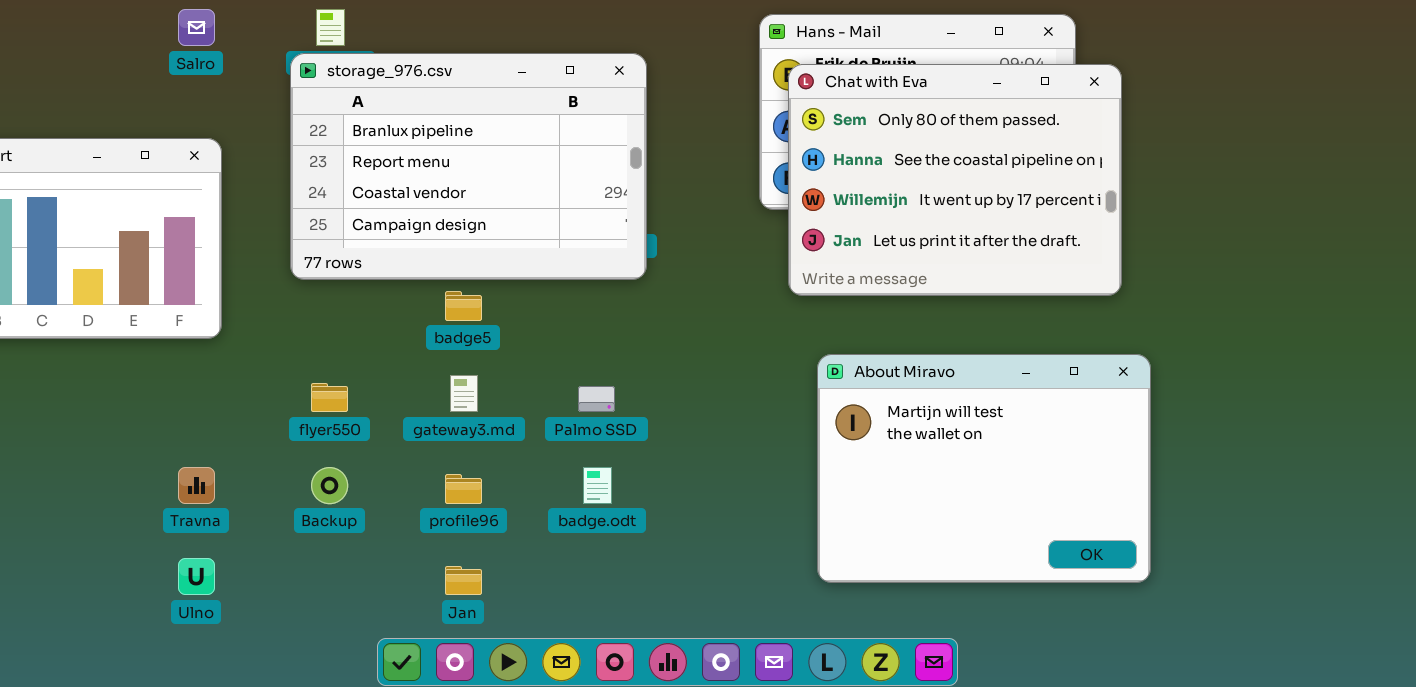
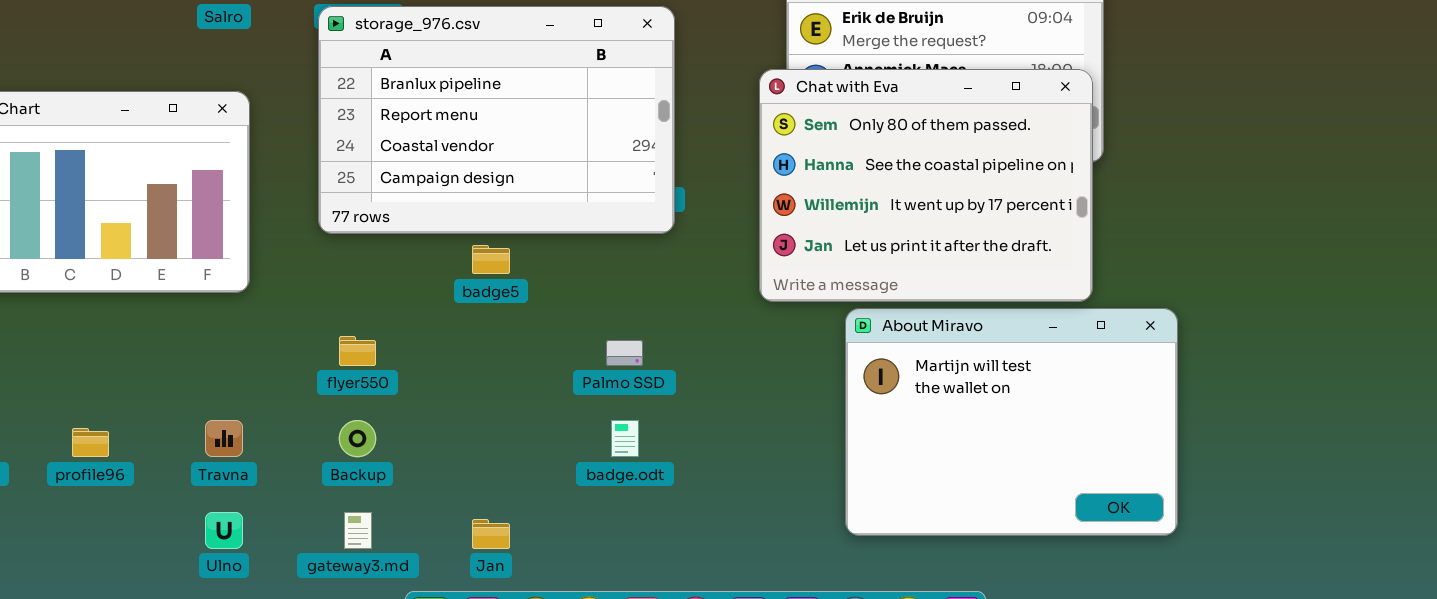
Chat with Eva: [788,64,1122,296] -> [759,69,1093,302], moved
gateway3.md: [450,375,478,412] -> [344,512,372,549], moved
profile96: [445,474,482,504] -> [72,428,109,457], moved

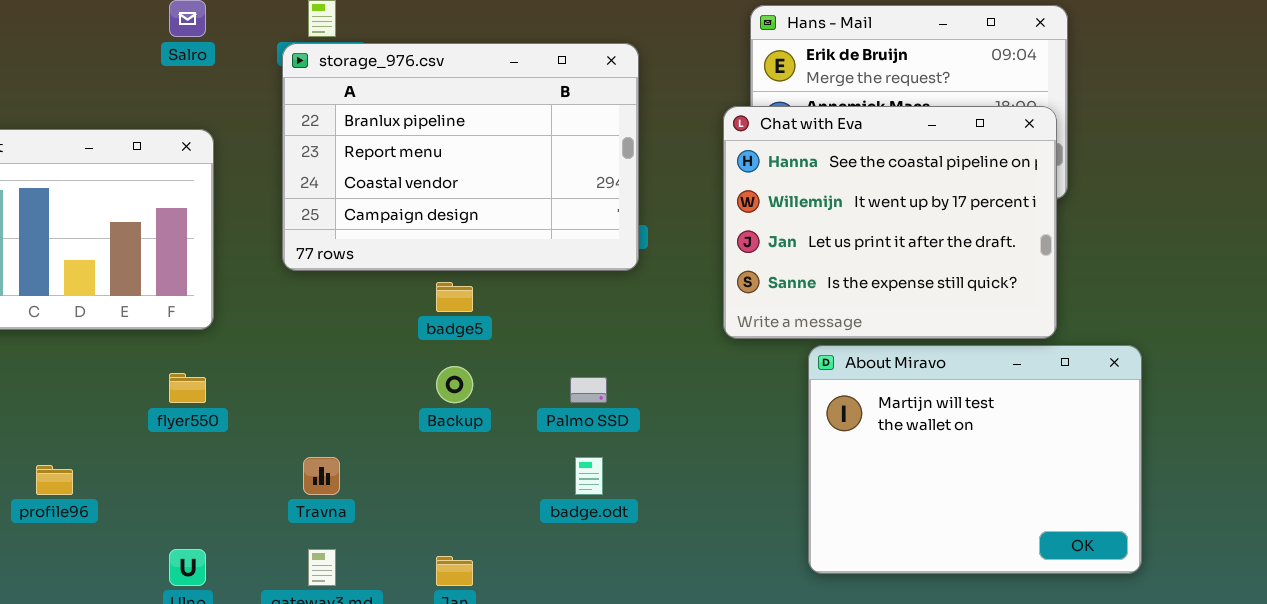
Chat with Eva: [759,69,1093,302] -> [723,106,1057,339], scrolled down 1 row
flyer550: [339,336,376,366] -> [169,373,206,403], moved
Travna: [205,420,243,457] -> [303,457,340,495], moved
Backup: [339,420,376,457] -> [436,366,473,403], moved

